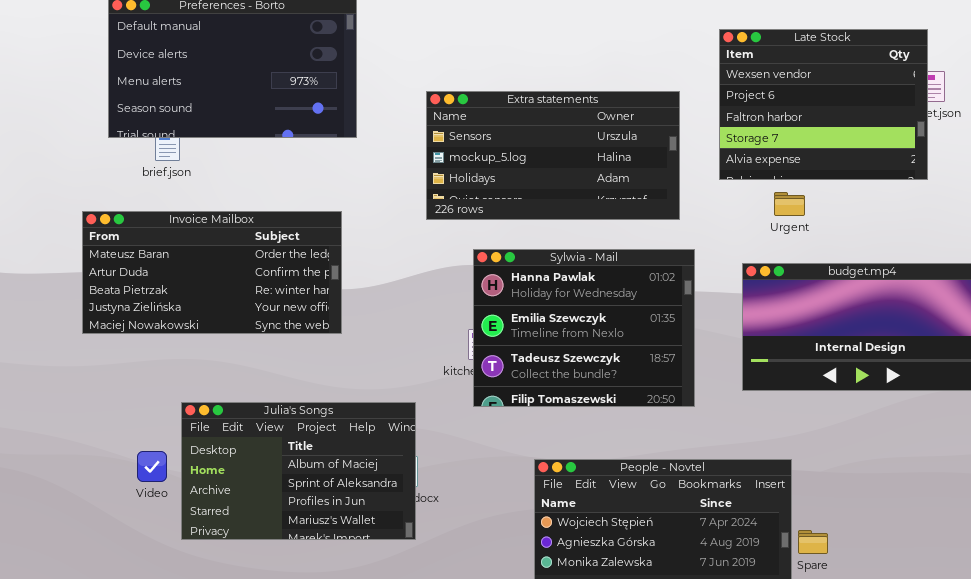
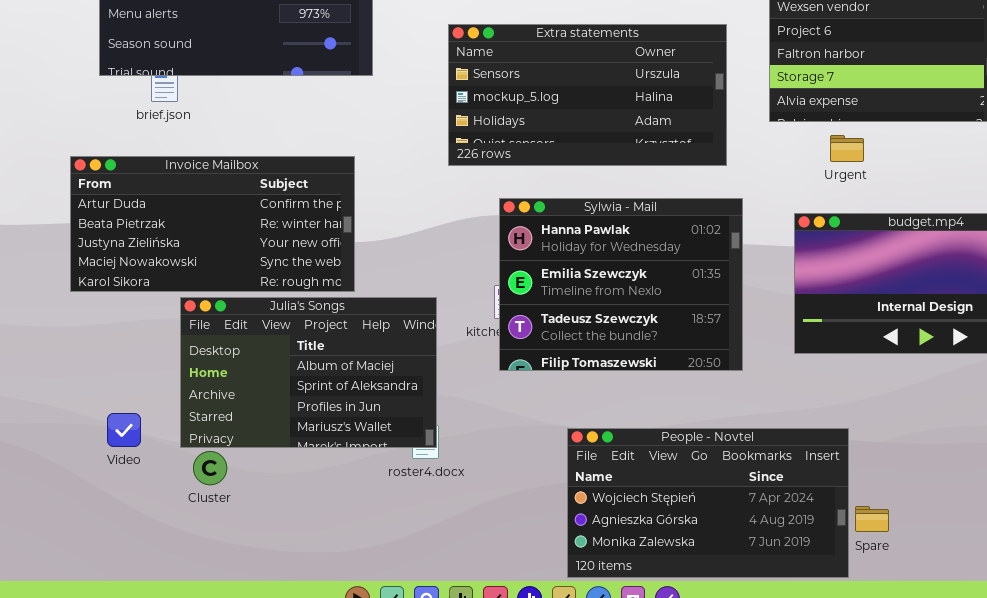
Invoice Mailbox: [82,211,342,334] -> [70,156,355,292], scrolled down 1 row
Julia's Songs: [181,402,416,540] -> [180,297,437,448], moved
Video: [137,451,167,482] -> [107,413,141,447], moved

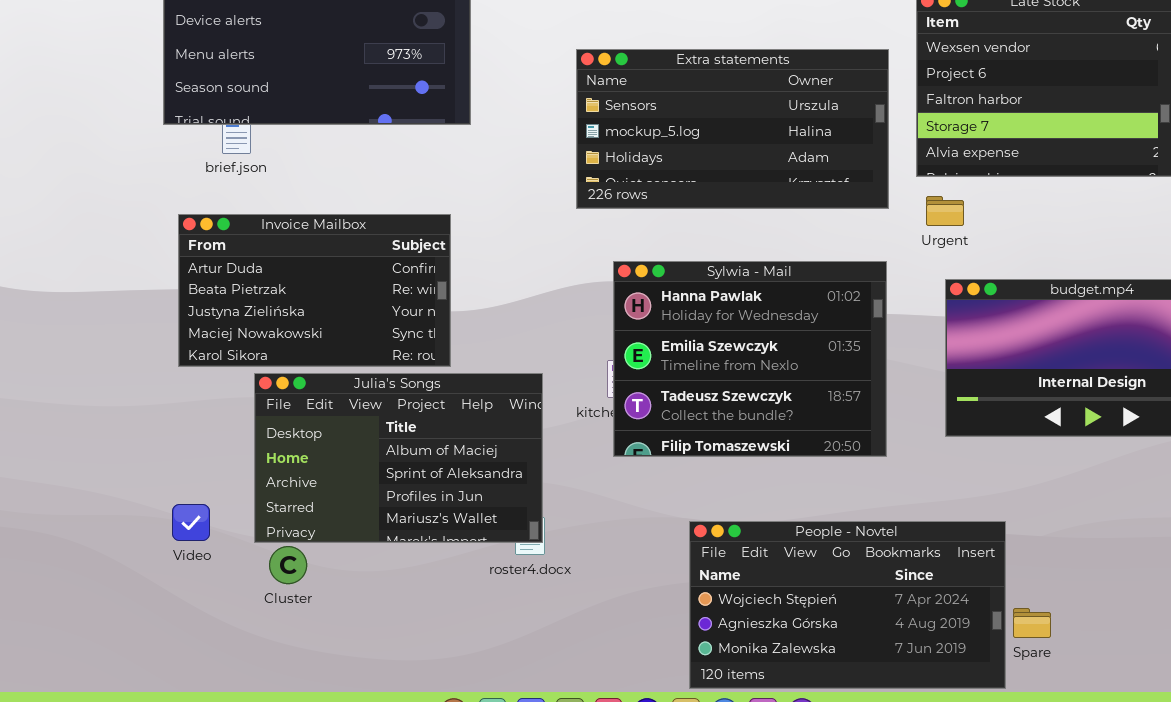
Extra statements: [448,24,727,166] -> [576,49,889,209], moved
Urgent: [830,135,864,162] -> [926,196,964,226], moved
Invoice Mailbox: [70,156,355,292] -> [178,214,451,367], resized

